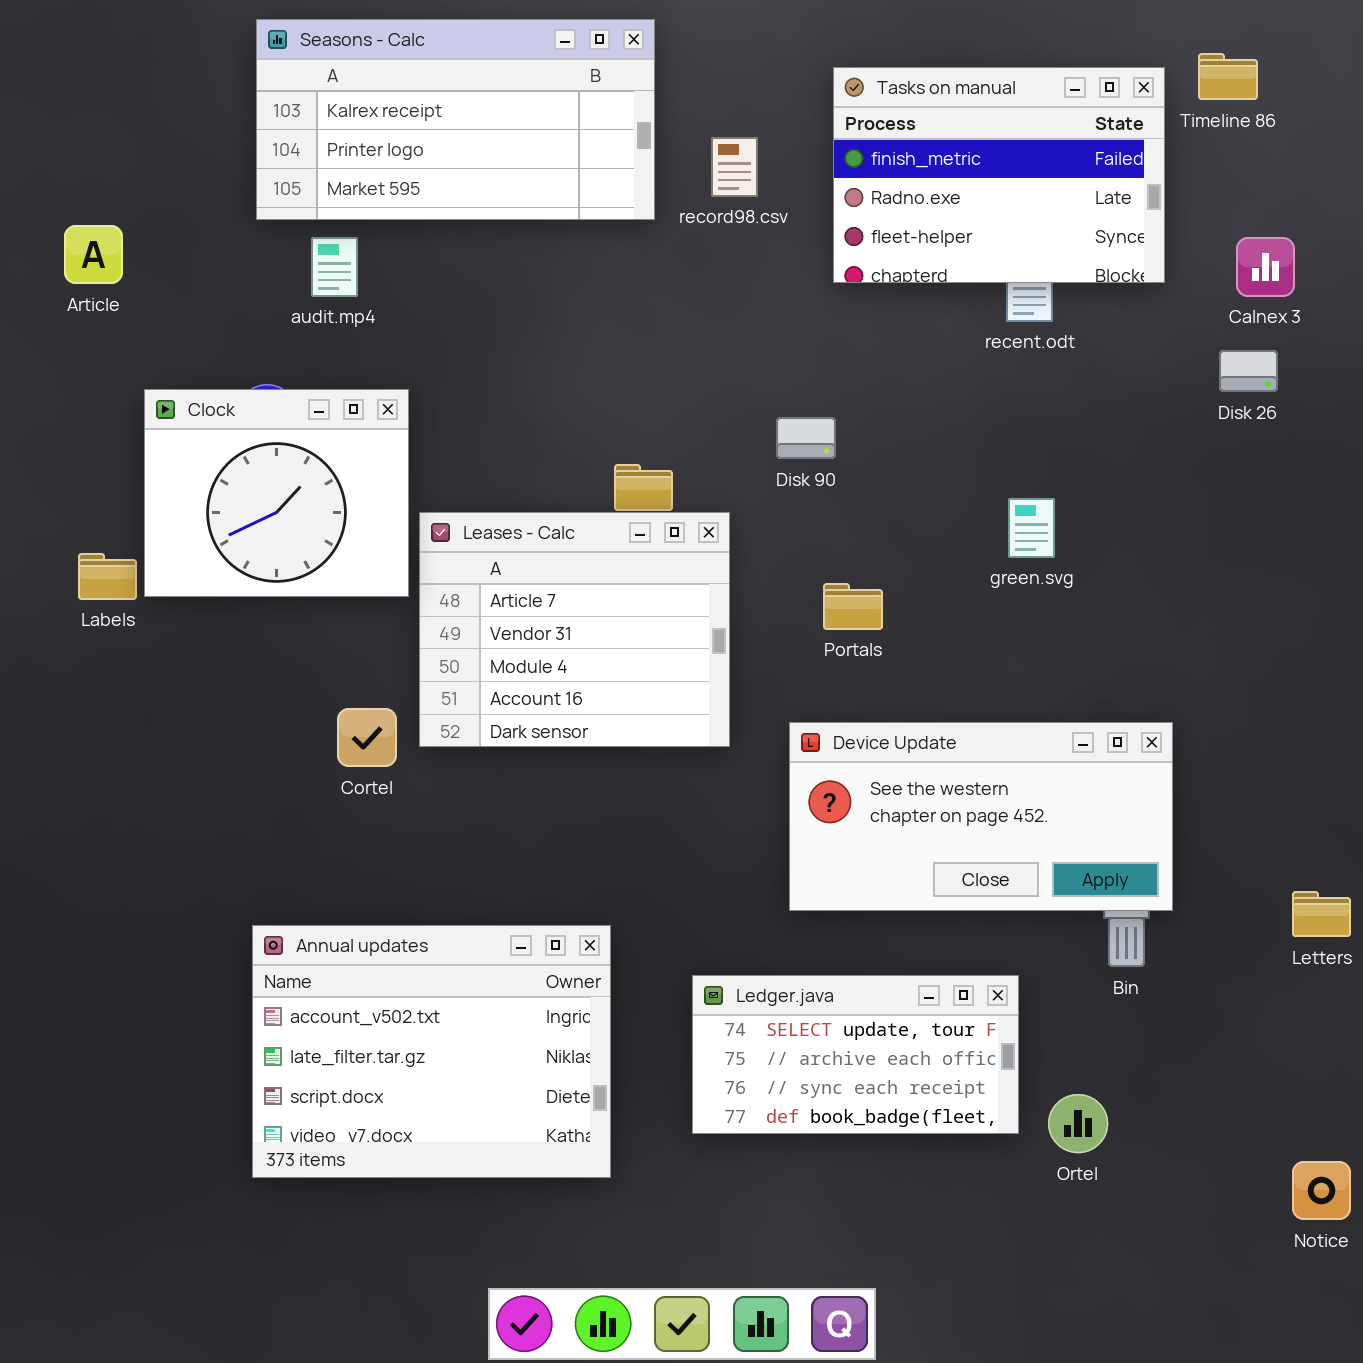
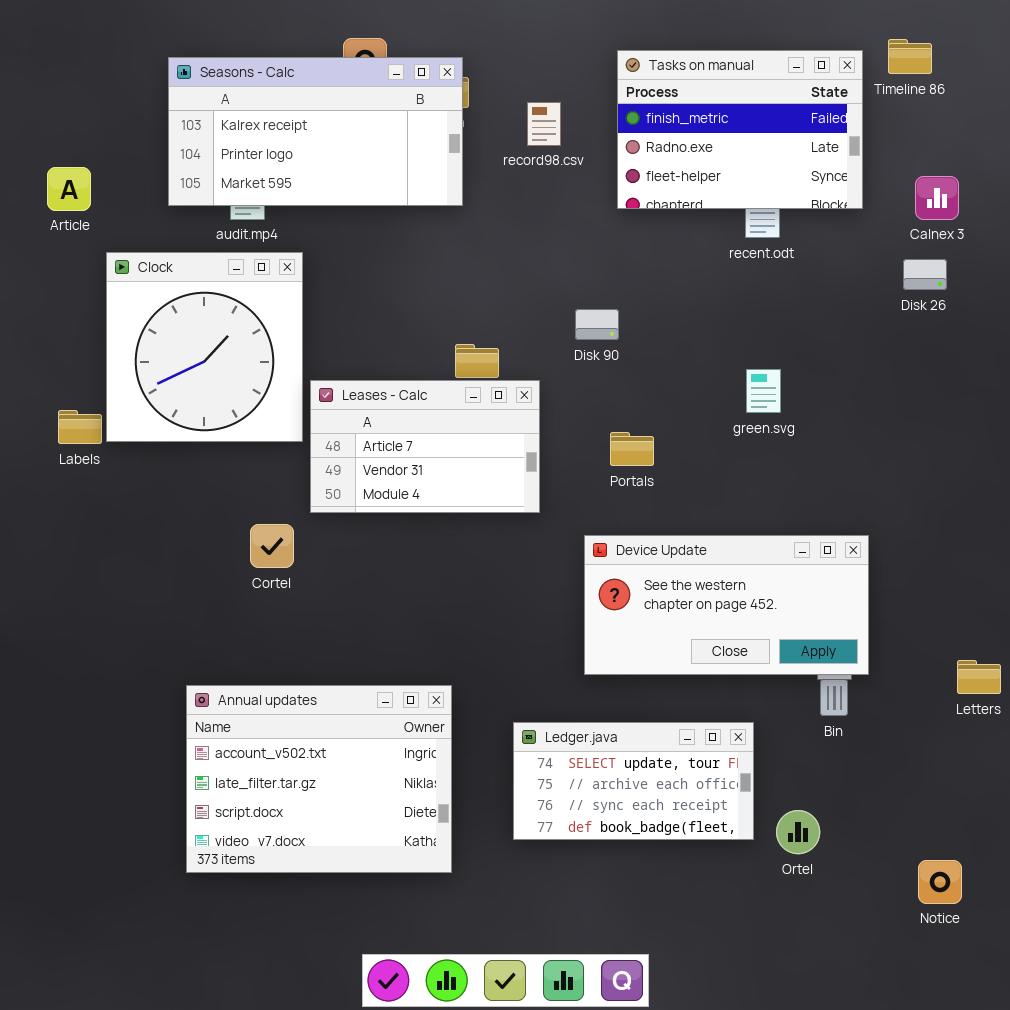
Seasons - Calc: [256,19,655,220] -> [168,57,463,206], moved
Clock: [144,389,409,597] -> [106,252,303,442], resized
Leases - Calc: [419,512,730,747] -> [310,380,540,513], resized
Notice: [1292,1161,1351,1220] -> [918,860,962,904], moved

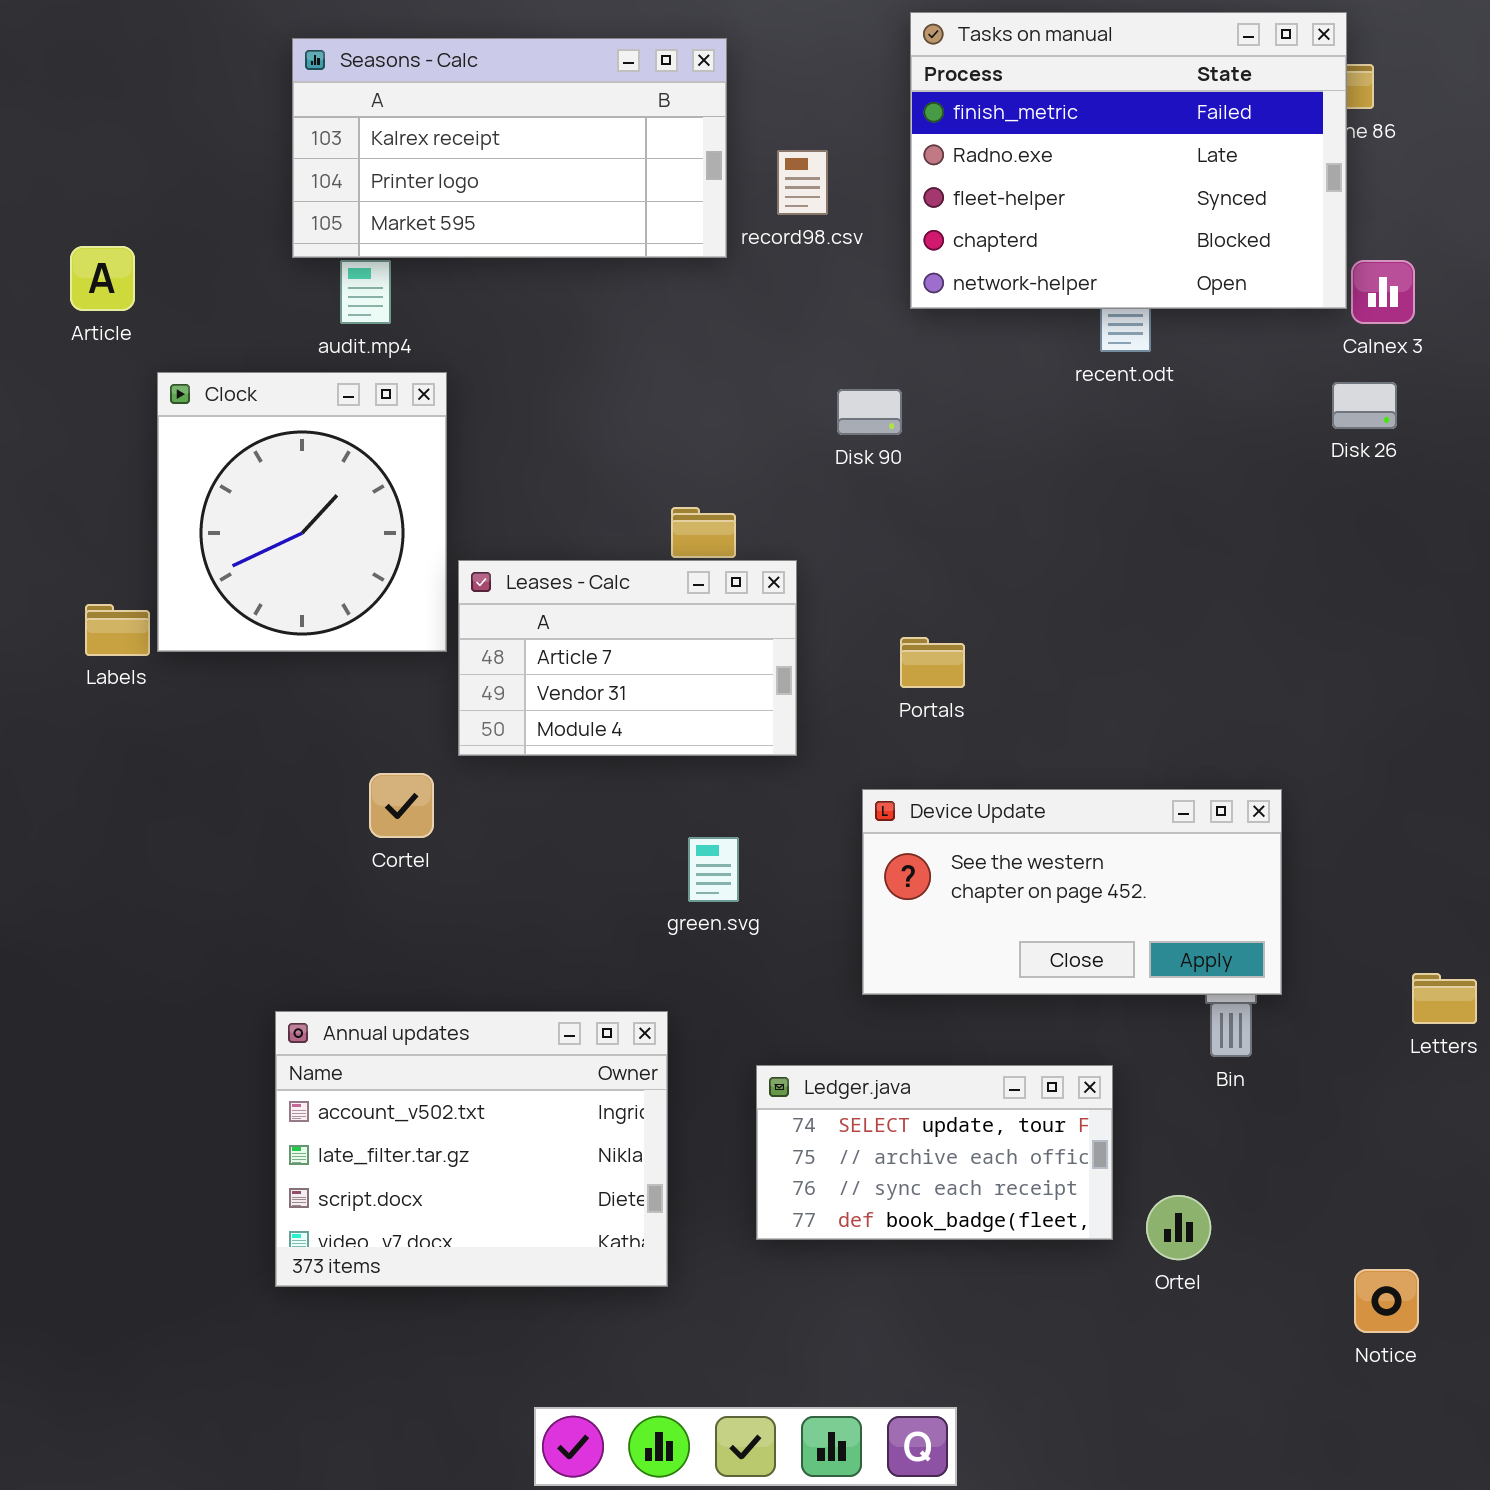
Tasks on manual: [617,50,863,209] -> [910,12,1347,309], resized
Seasons - Calc: [168,57,463,206] -> [292,38,727,258], moved
Disk 90: [575,309,619,340] -> [837,389,902,435], moved
green.svg: [746,369,781,413] -> [688,837,739,902], moved

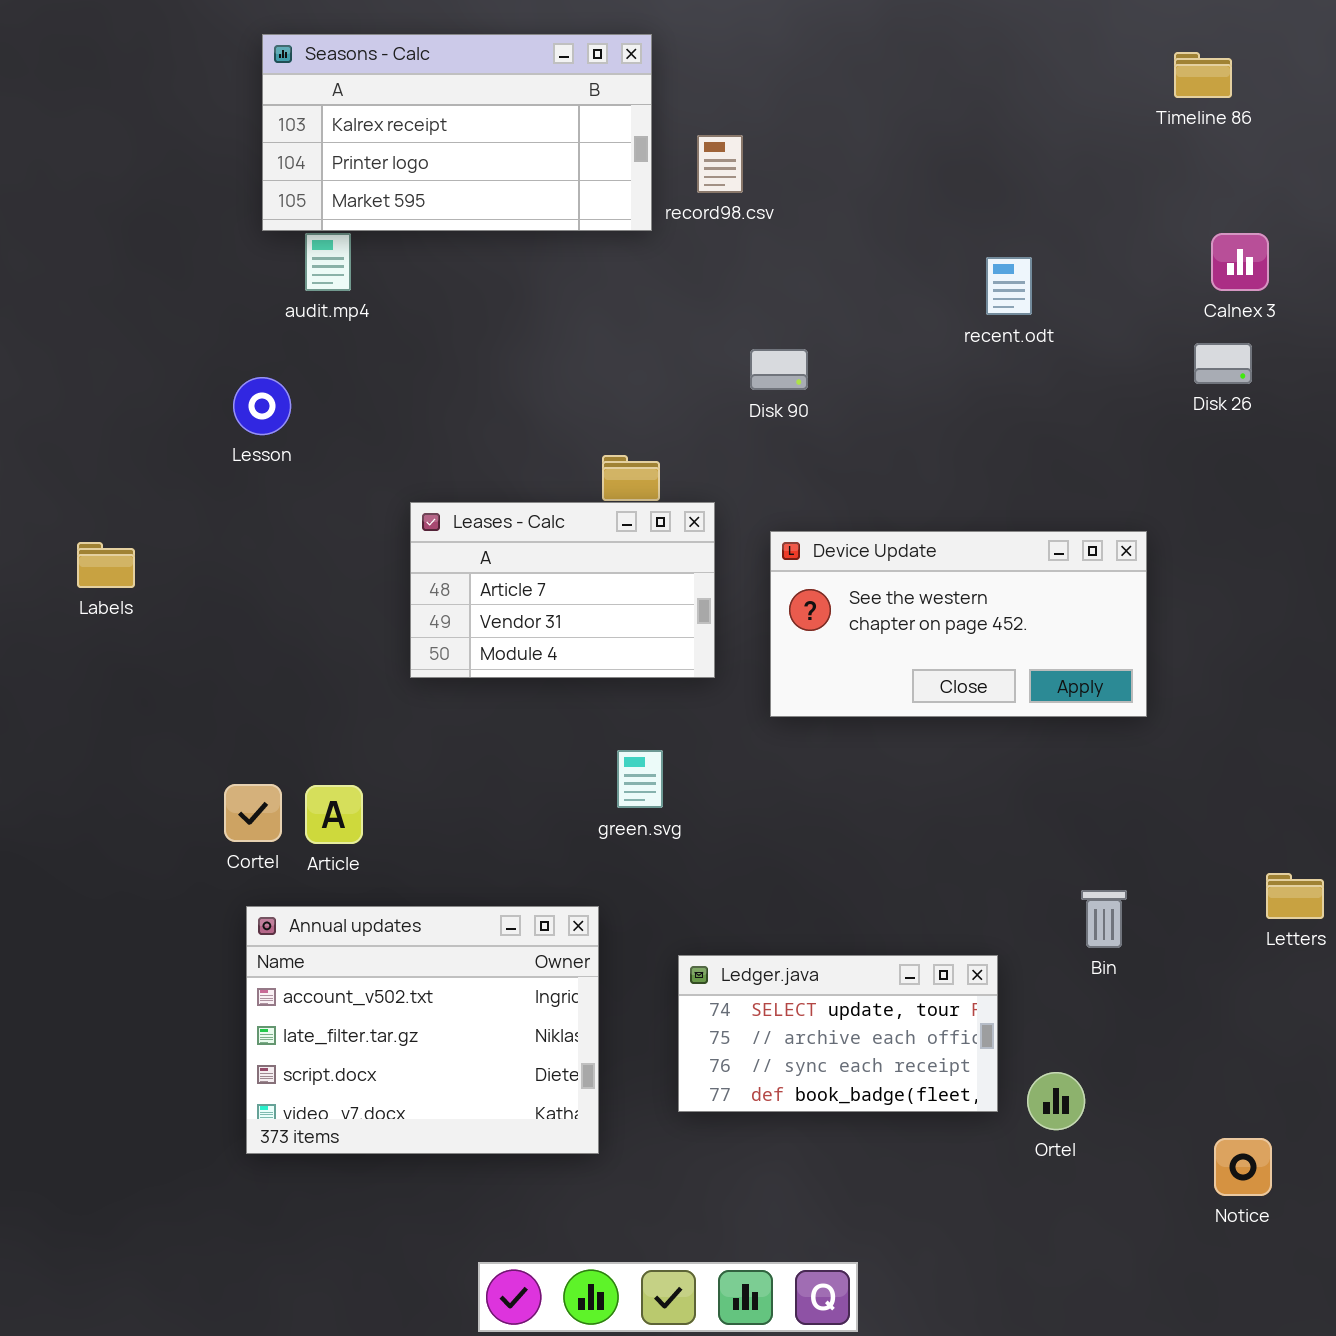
Tasks on manual: [910,12,1347,309] -> none, closed
Article: [70,246,135,311] -> [305,785,363,844], moved
Clock: [157,372,447,652] -> none, closed
Cortel: [369,773,434,838] -> [224,784,282,842], moved
Device Update: [862,789,1282,995] -> [770,531,1147,717], moved

